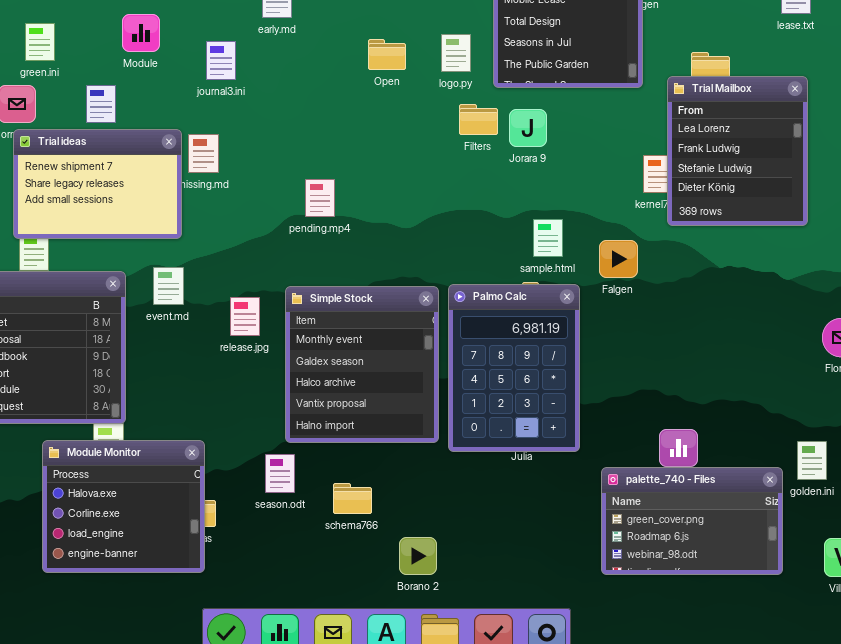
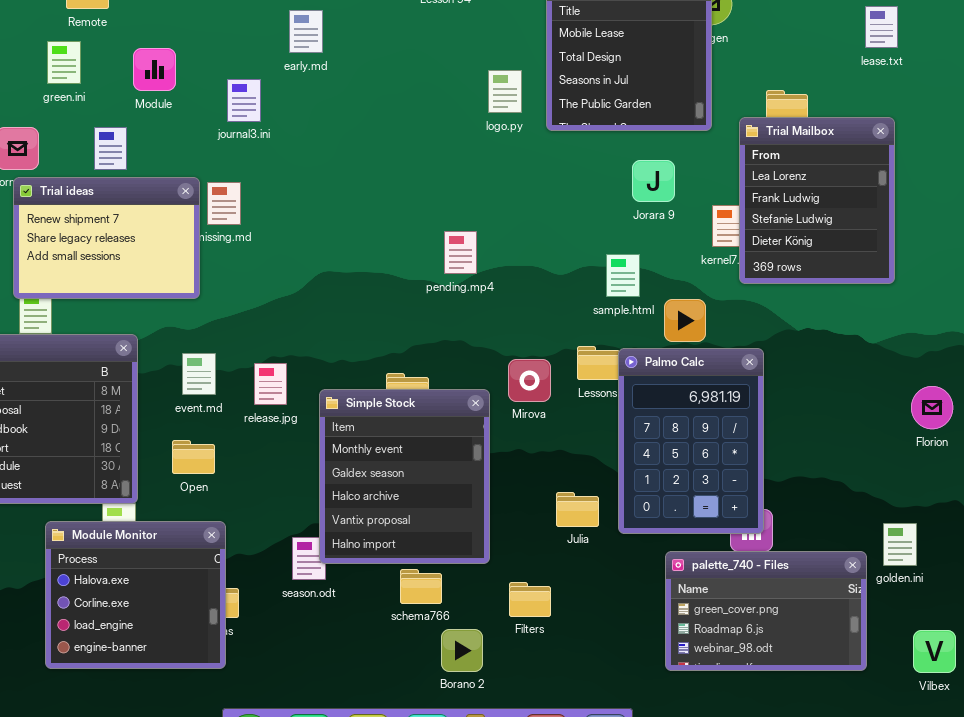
green.ini: [25,23,55,61] -> [47,41,81,84], moved
Open: [368,39,406,70] -> [172,440,215,474], moved
Filters: [459,104,498,135] -> [509,582,551,617], moved
Jorara 9: [509,109,547,147] -> [632,160,675,202], moved
pending.mp4: [305,179,335,217] -> [444,231,477,274], moved
sample.html: [533,219,563,257] -> [606,254,640,297], moved
event.md: [153,267,184,305] -> [182,353,216,395], moved
Palmo Calc: [448,284,580,452] -> [618,348,764,534], moved
Simple Stock: [285,286,439,443] -> [319,389,490,564], moved
schema766: [333,483,372,514] -> [400,569,442,604], moved

